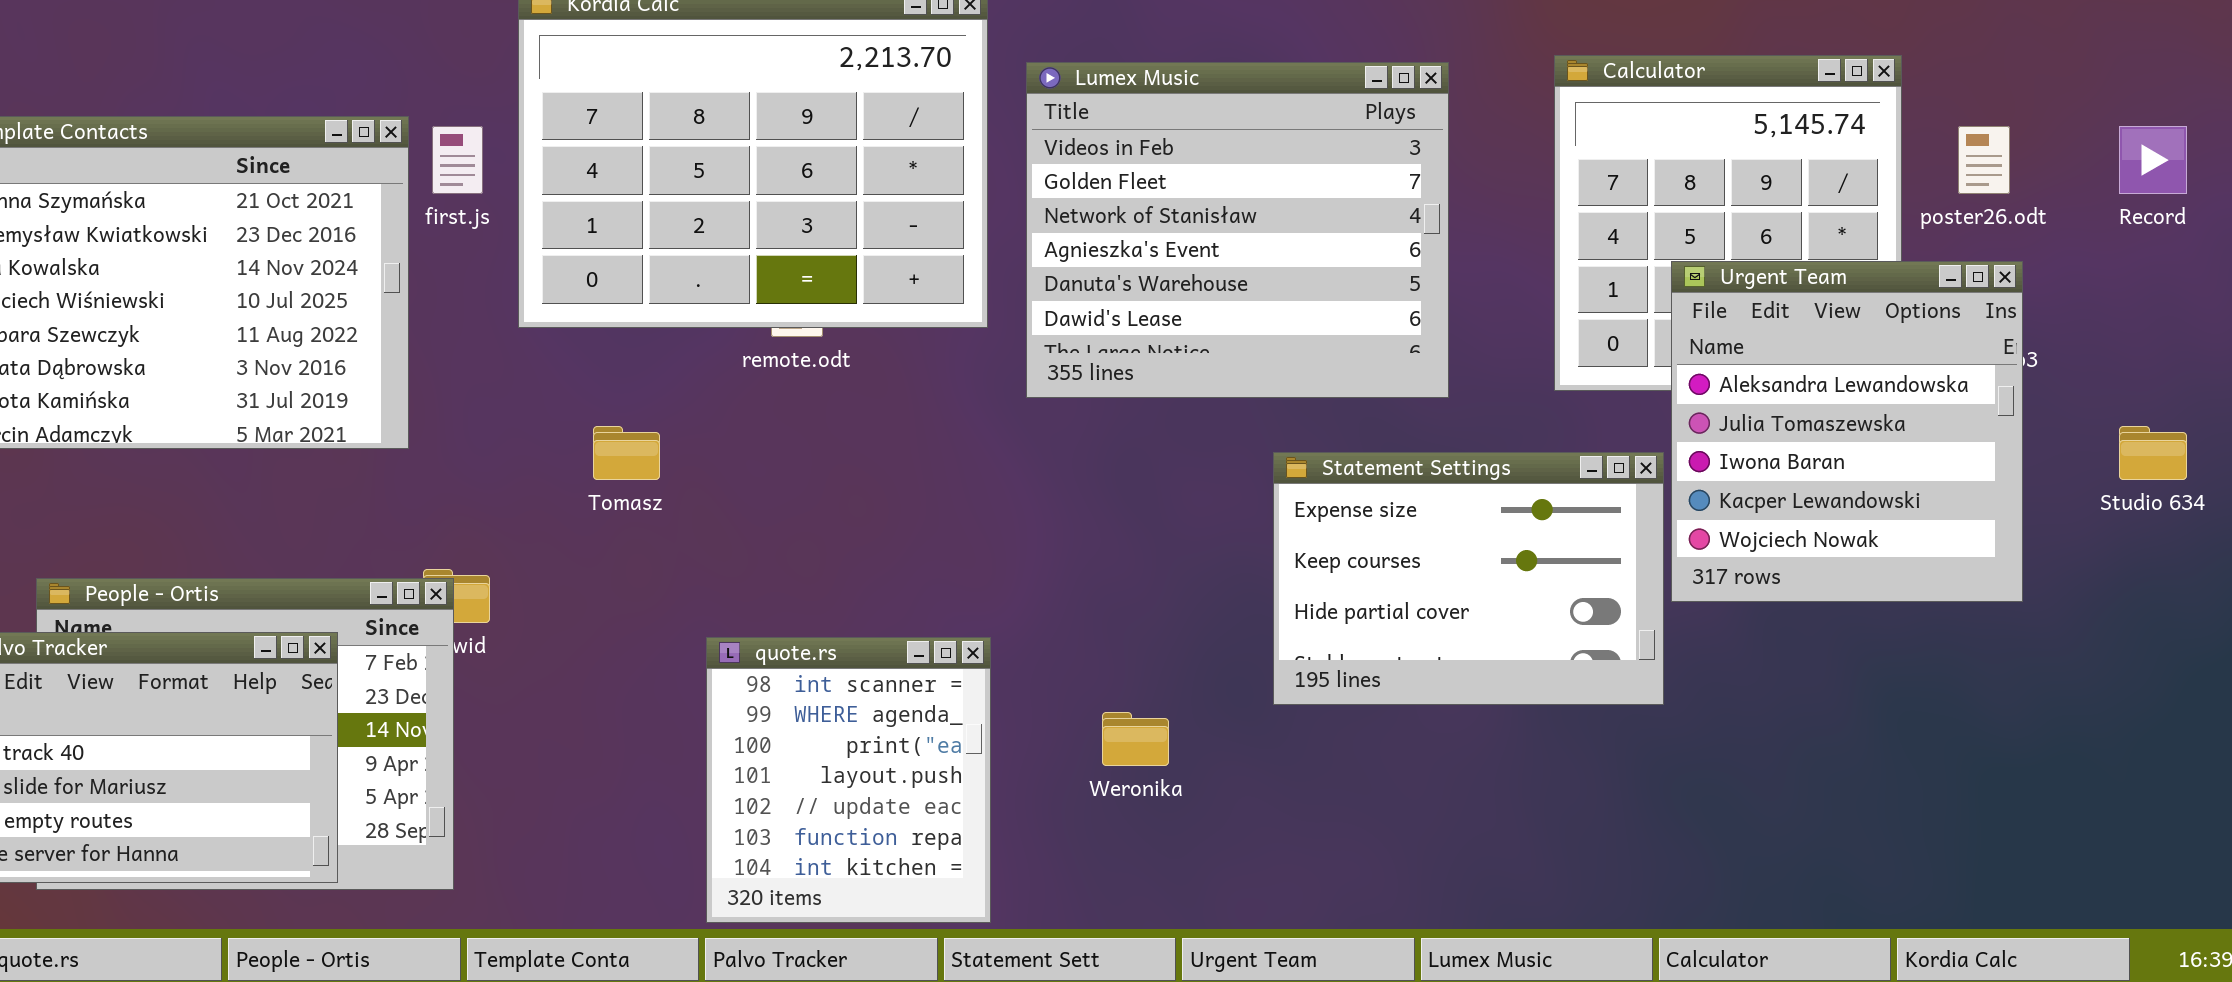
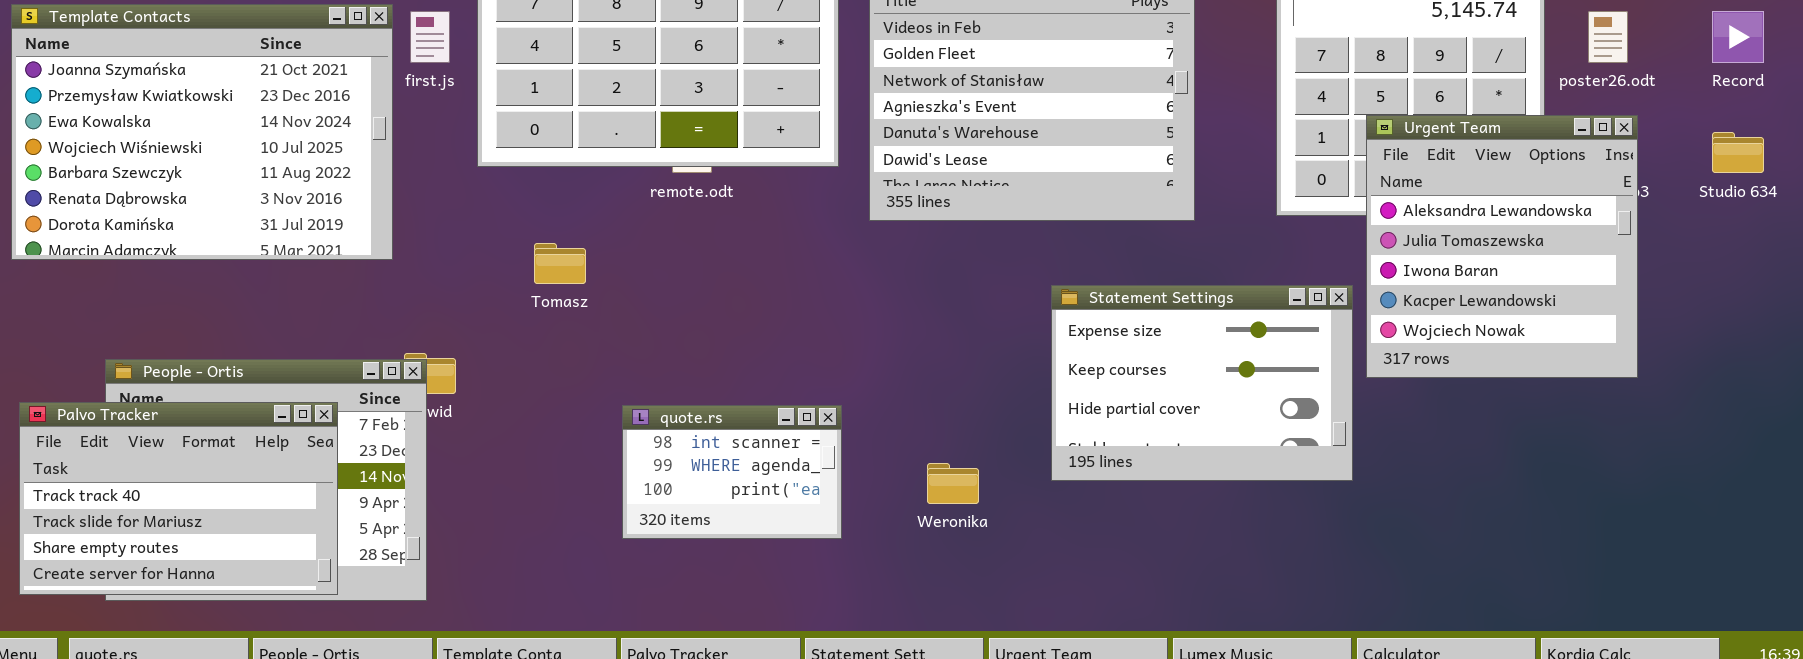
Studio 634: [2119,426,2187,480] -> [1712,132,1764,173], moved
Statement Settings: [1273,452,1664,705] -> [1051,285,1353,481], moved
quote.rs: [706,637,991,923] -> [622,405,842,539], resized

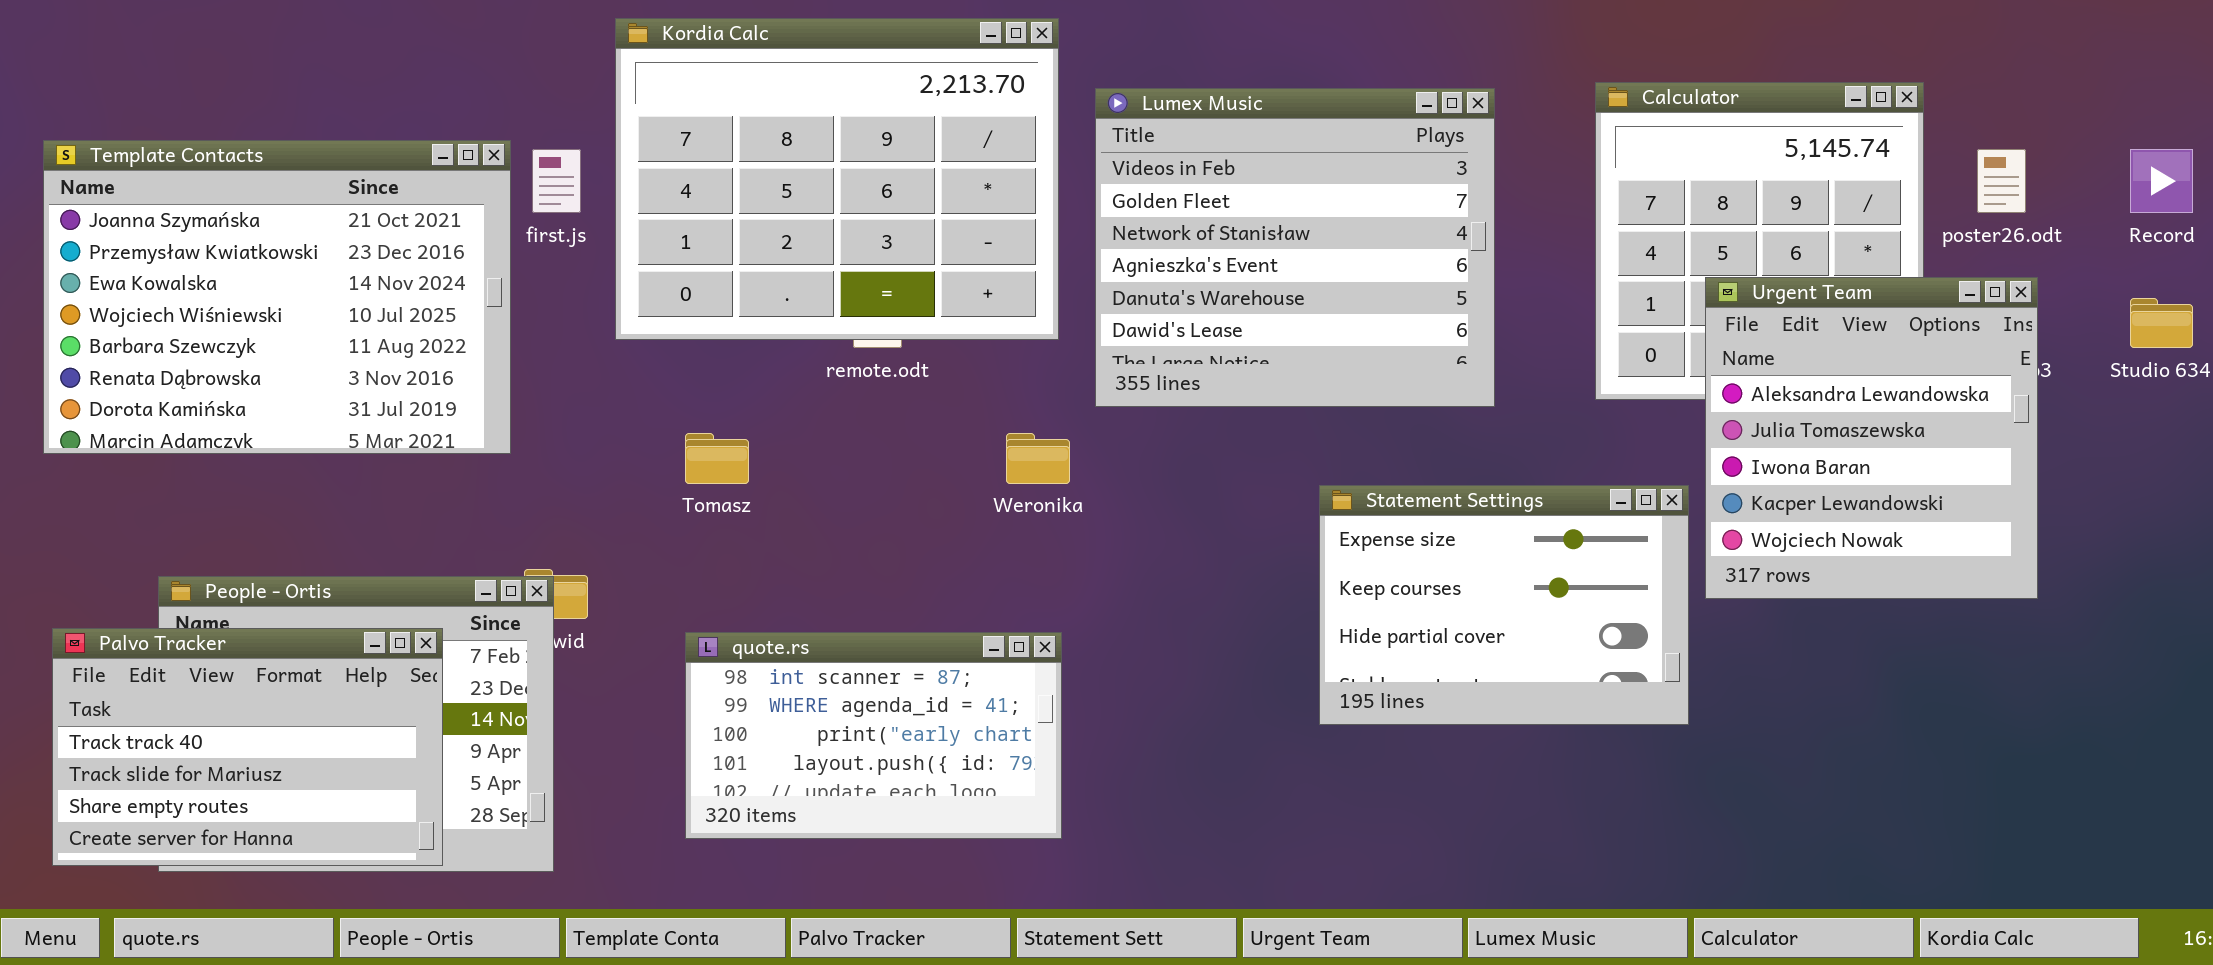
quote.rs: [622,405,842,539] -> [685,632,1062,839], resized
Weronika: [927,463,979,504] -> [1006,433,1070,484], moved

